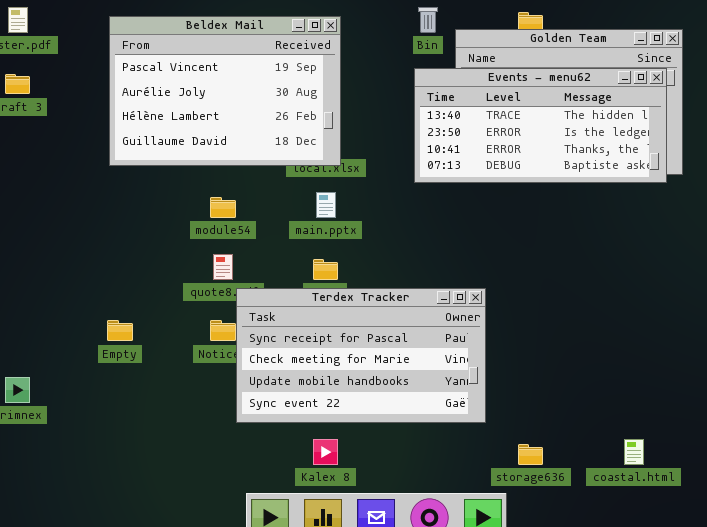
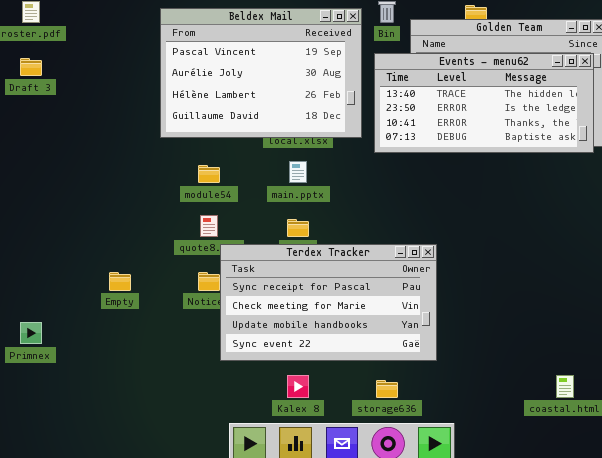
Beldex Mail: [109,16,341,166] -> [160,8,362,138], moved
storage636: [518,444,543,465] -> [376,380,398,398], moved

